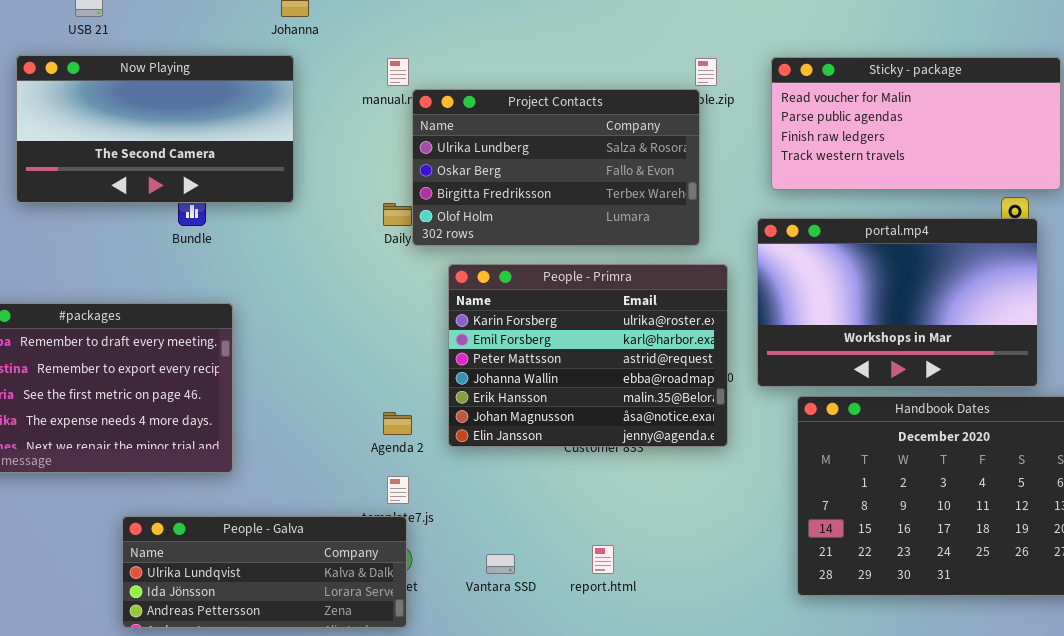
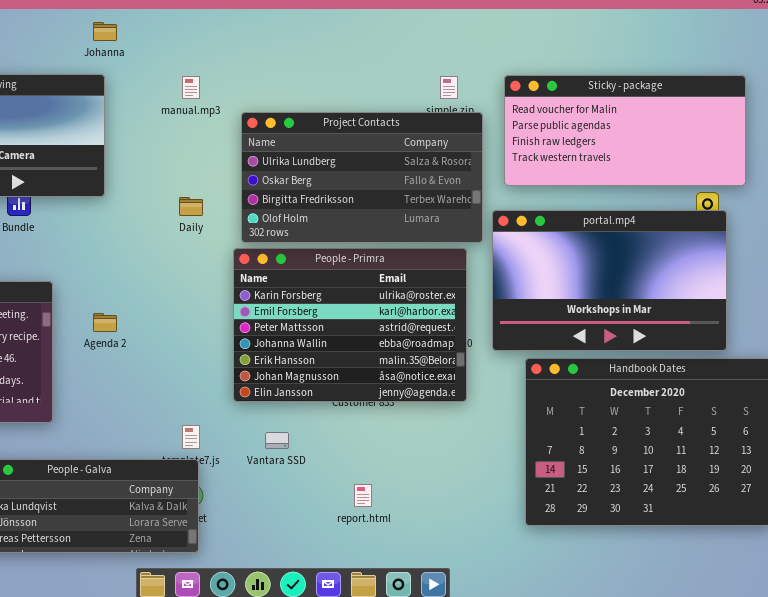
Project Contacts: [412,89,700,246] -> [241,112,483,243], moved
Agenda 2: [383,412,412,435] -> [93,313,117,332], moved
Vantara SSD: [486,554,515,574] -> [265,432,289,449], moved

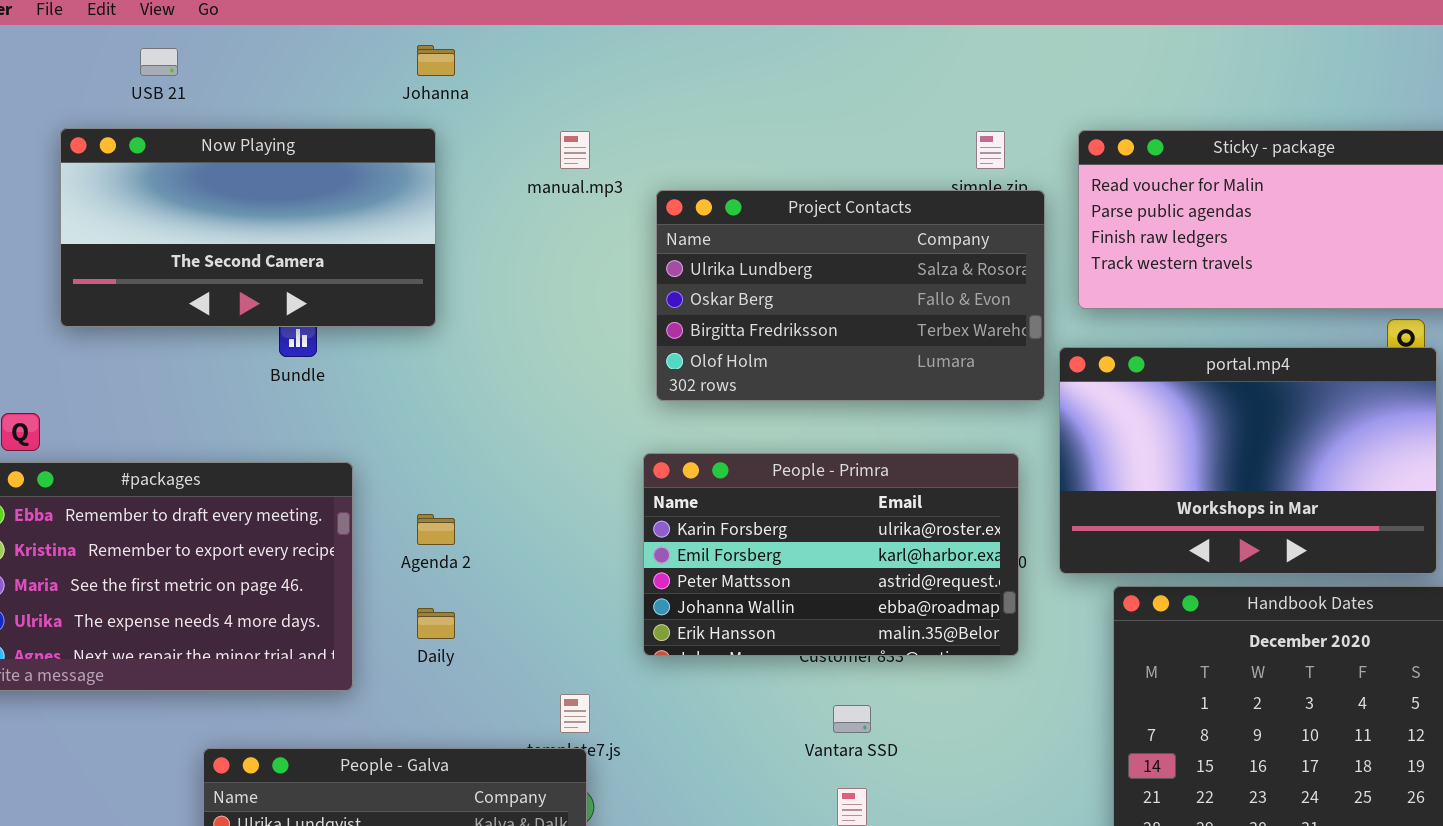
Daily: [179,197,203,216] -> [417,608,455,639], moved
People - Primra: [233,248,467,402] -> [643,453,1019,656], resized
Vantara SSD: [265,432,289,449] -> [833,705,871,733], moved

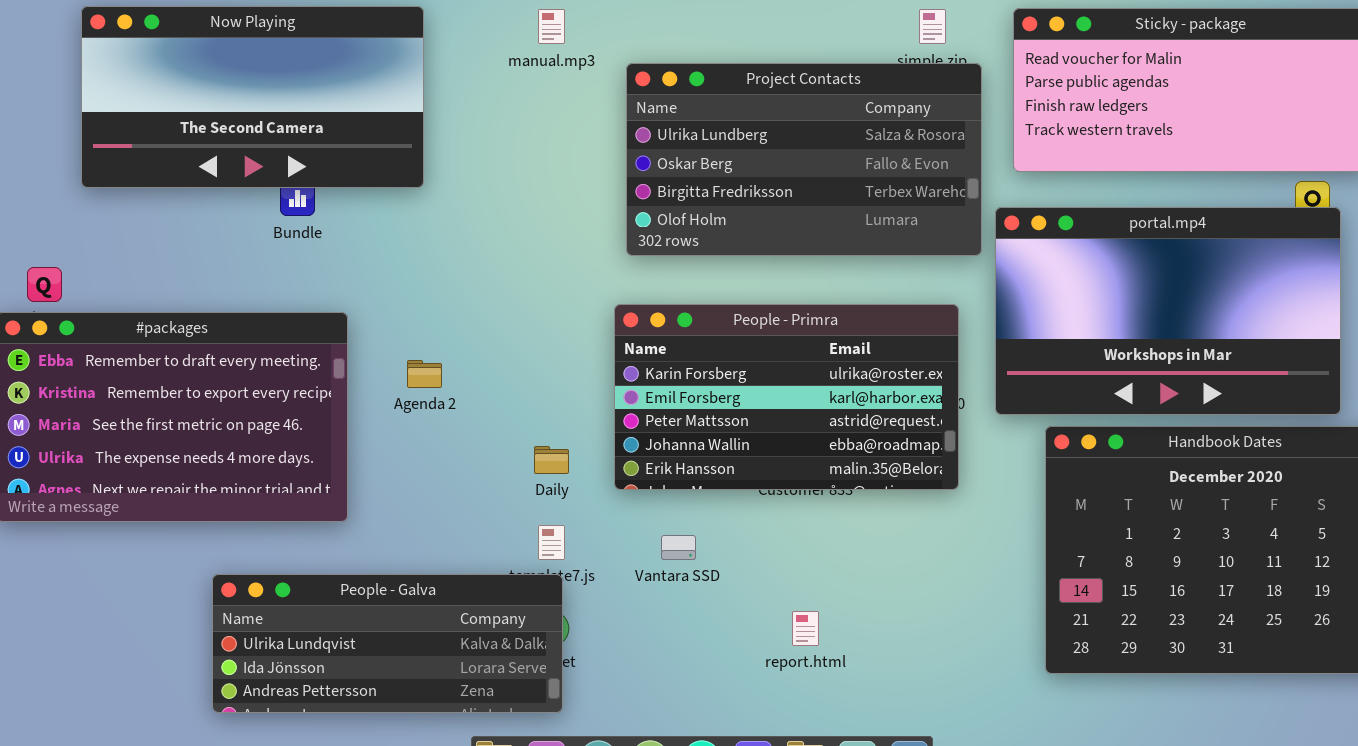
Daily: [417,608,455,639] -> [534,446,569,474], moved
Vantara SSD: [833,705,871,733] -> [661,535,696,560], moved

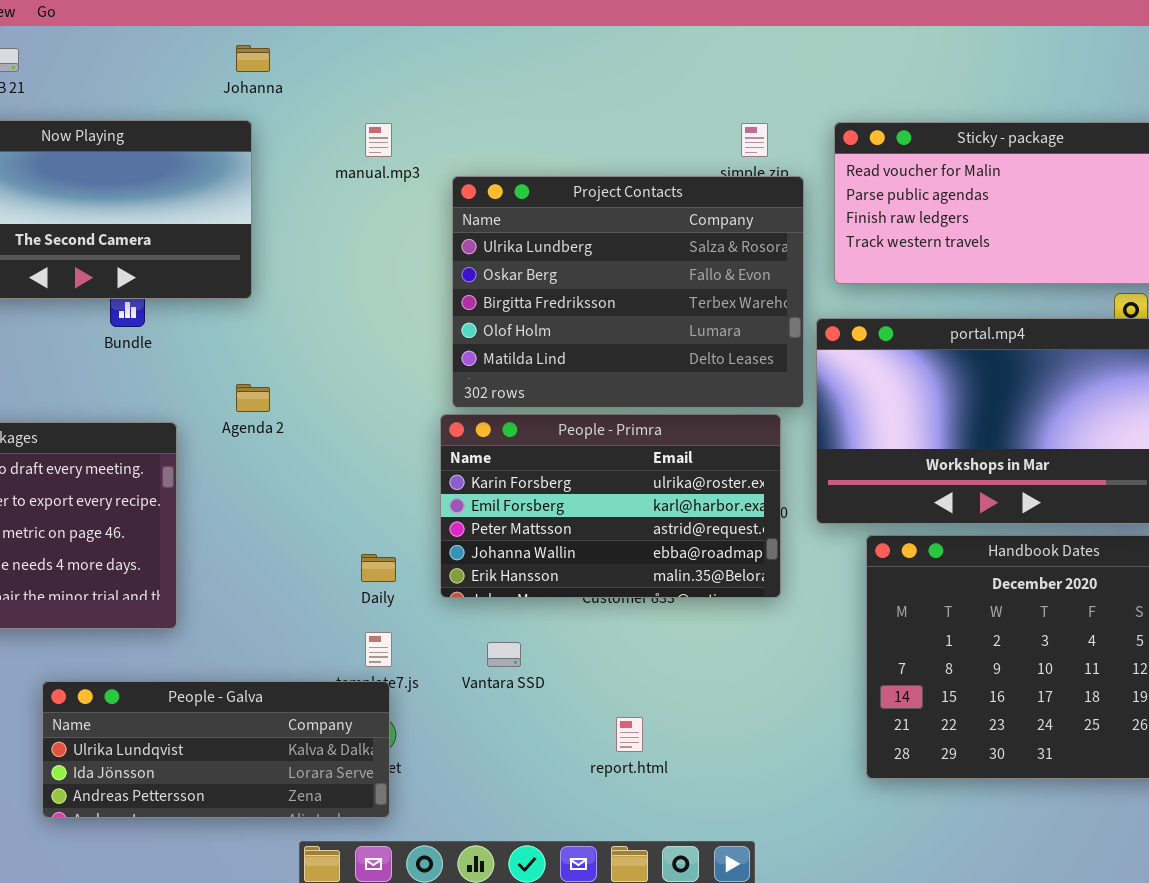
Project Contacts: [626,63,982,256] -> [452,176,804,408], resized
Agenda 2: [407,360,442,388] -> [236,384,270,412], moved

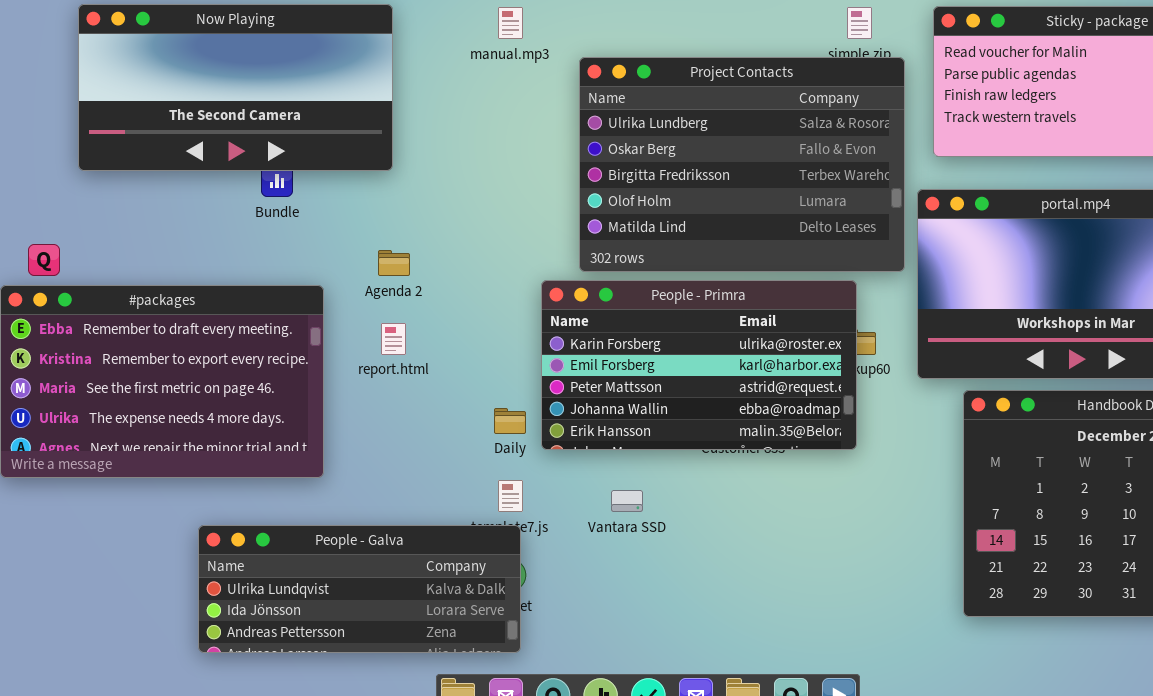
People - Primra: [440,414,781,598] -> [541,280,857,450], moved
report.html: [616,717,643,752] -> [381,323,406,355], moved

